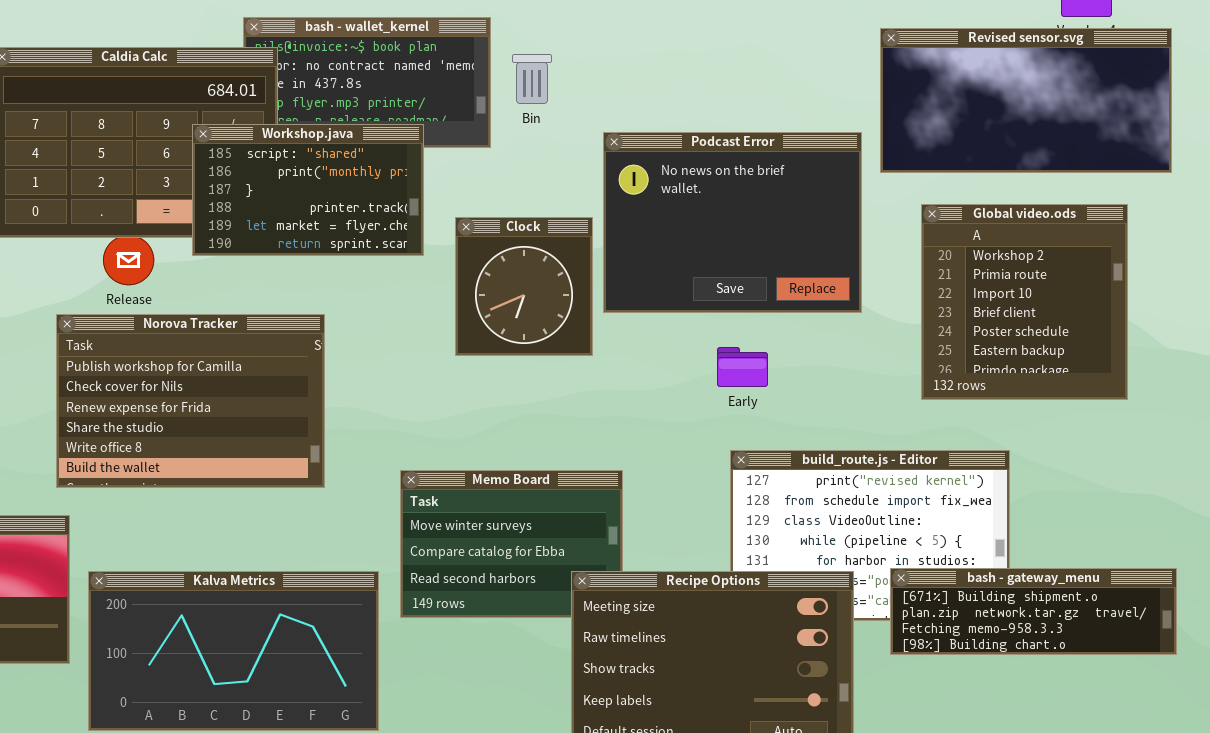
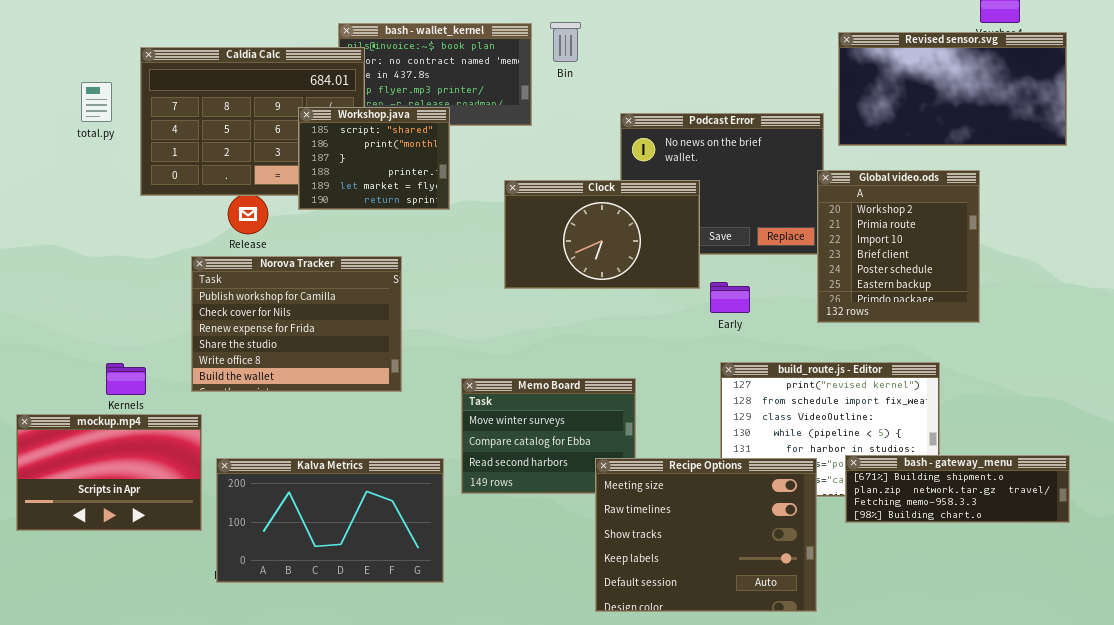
Bin: [512,54,552,104] -> [550,22,581,62], moved
Workshop.java: [192,124,424,256] -> [298,107,450,210], resized
Global video.ods: [921,204,1128,400] -> [817,170,980,323], moved
Clock: [455,217,593,356] -> [504,180,700,289], resized

